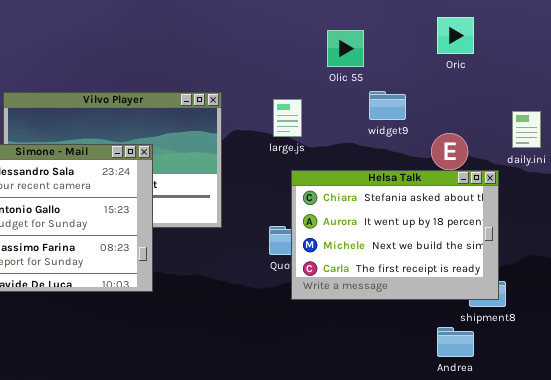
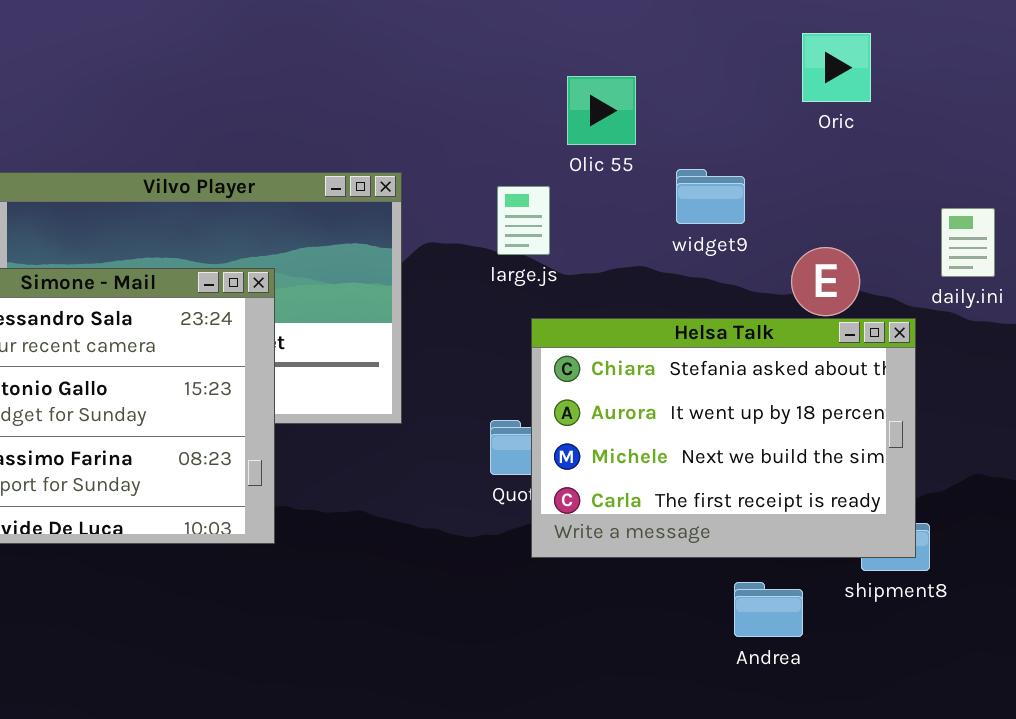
Olic 55: [327,30,364,67] -> [567,76,636,145], moved
Andrea: [437,327,474,357] -> [734,582,803,637], moved

